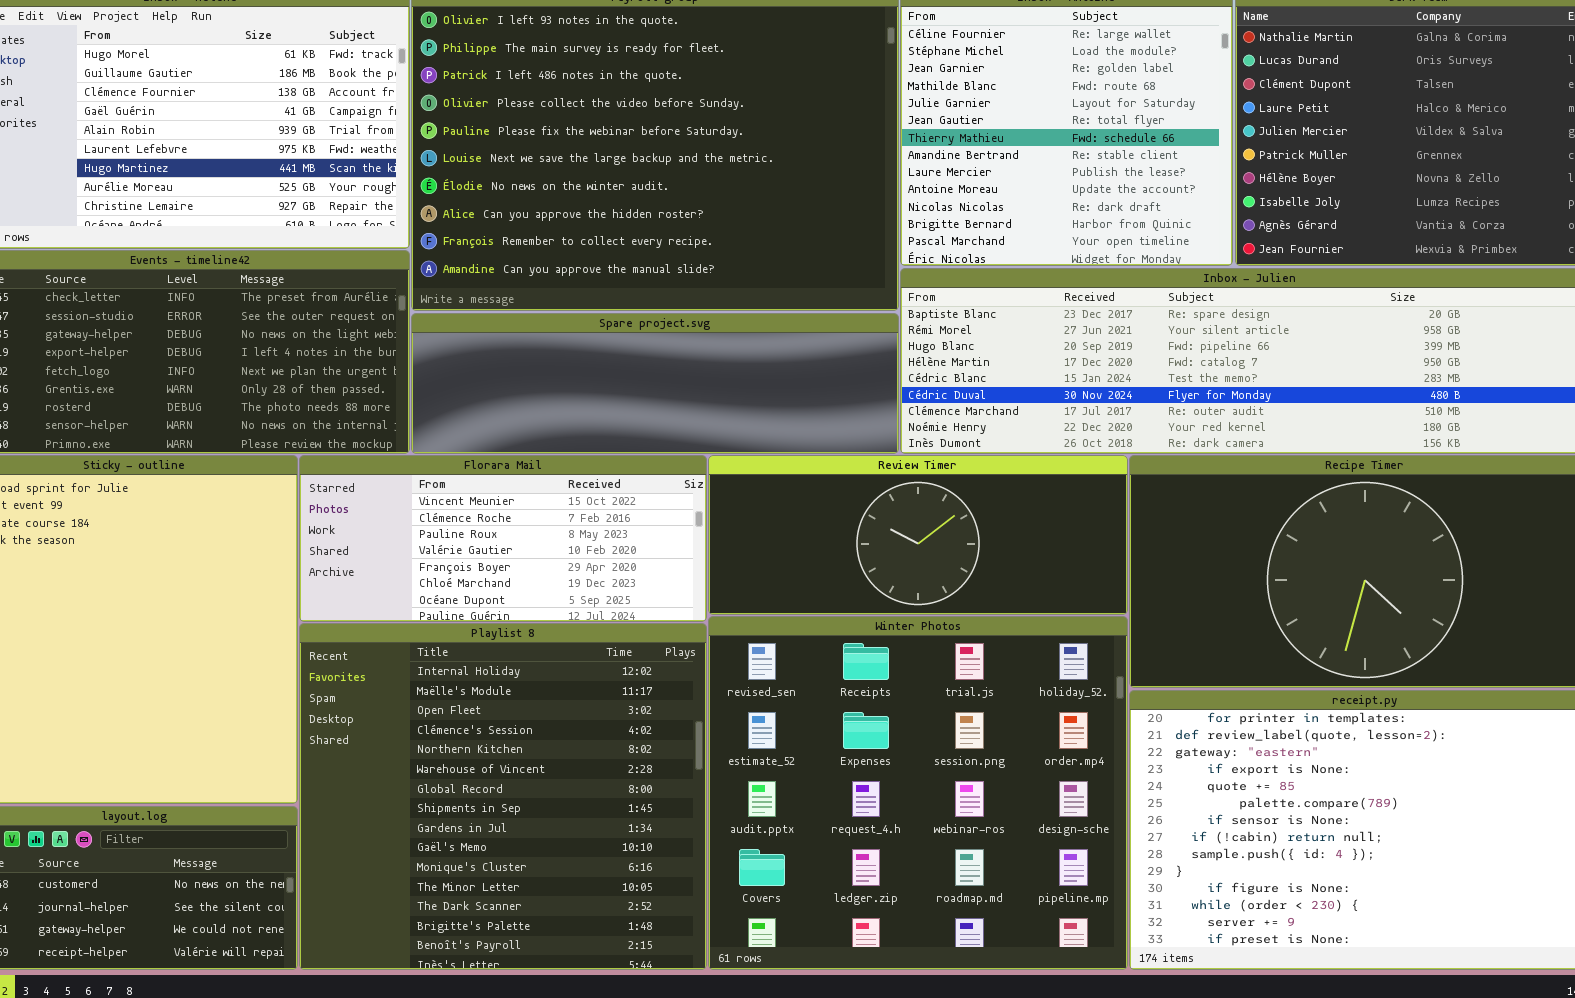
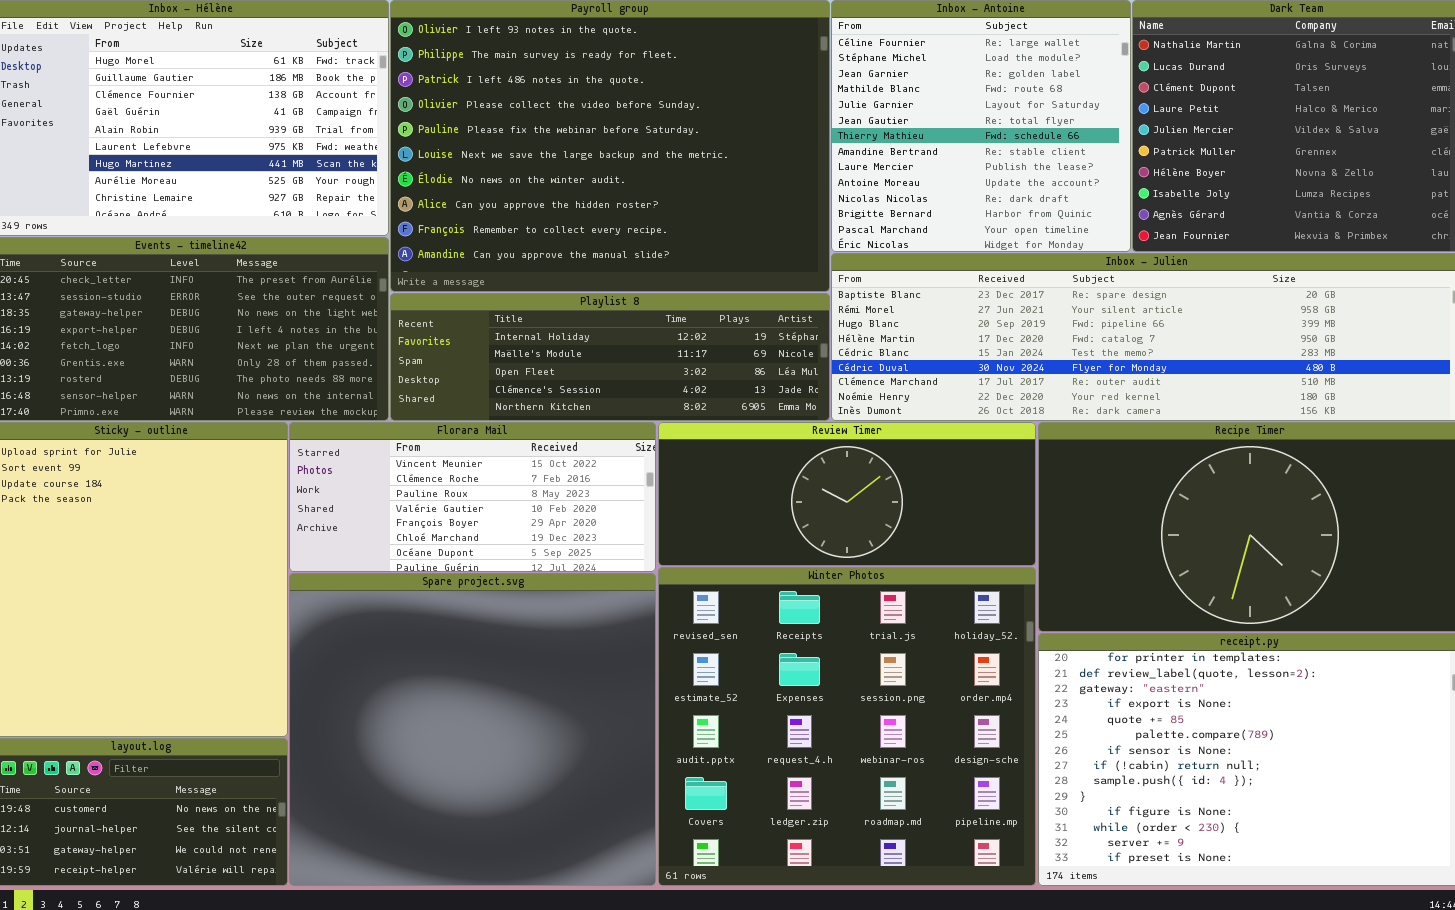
Spare project.svg: [411,313,899,454] -> [289,573,656,886], moved, resized
Playlist 8: [299,623,707,970] -> [390,293,830,421], moved, resized

